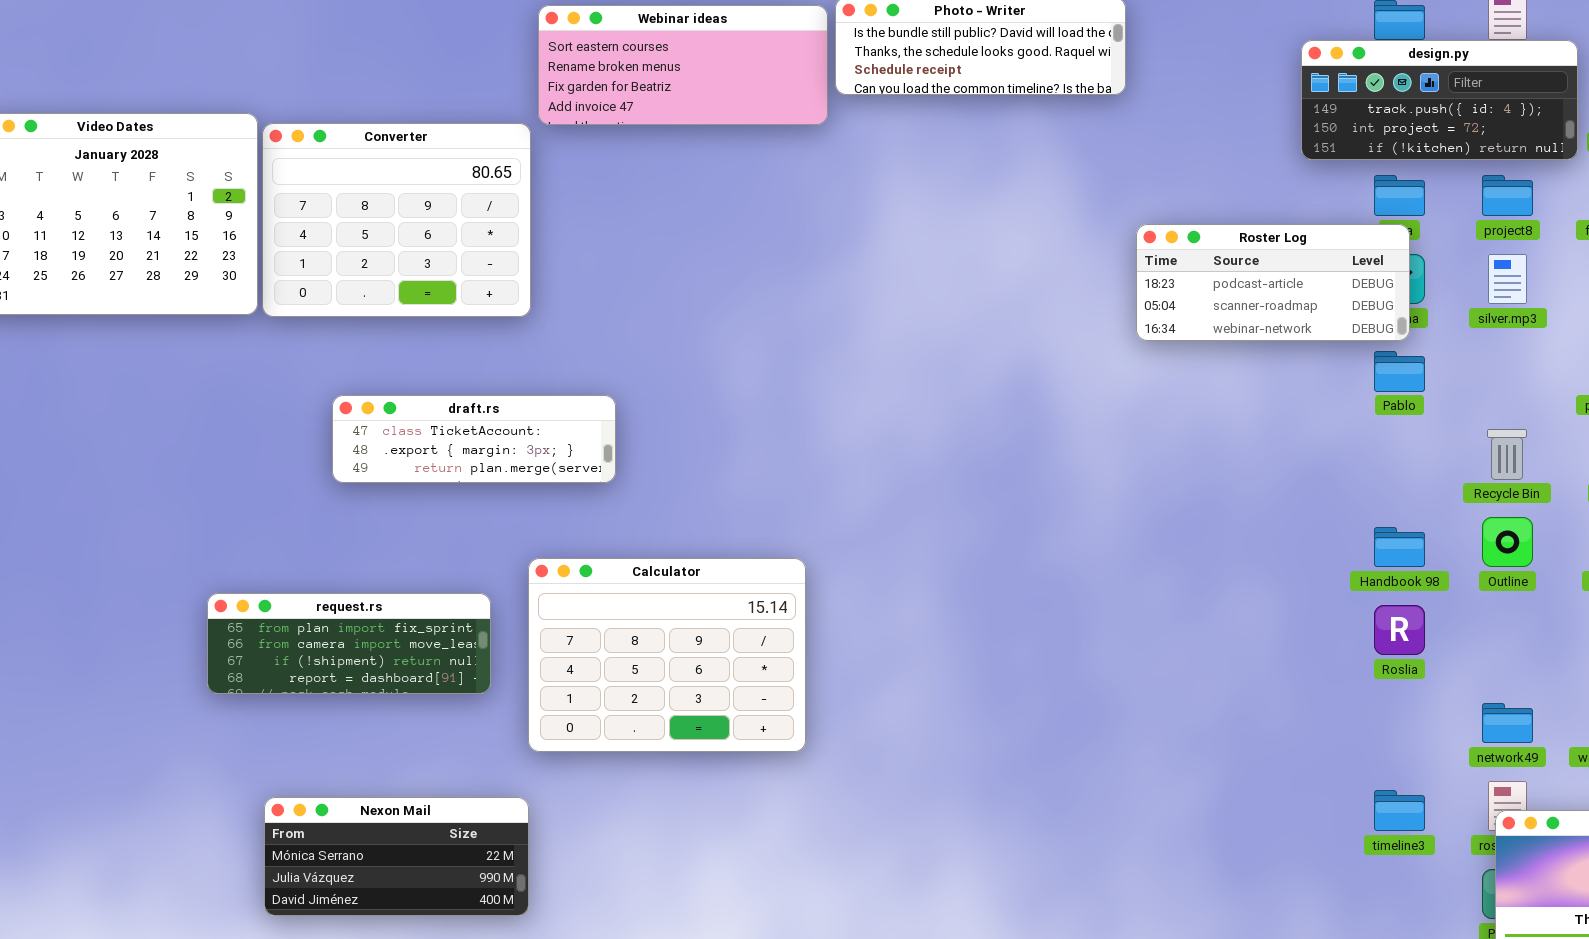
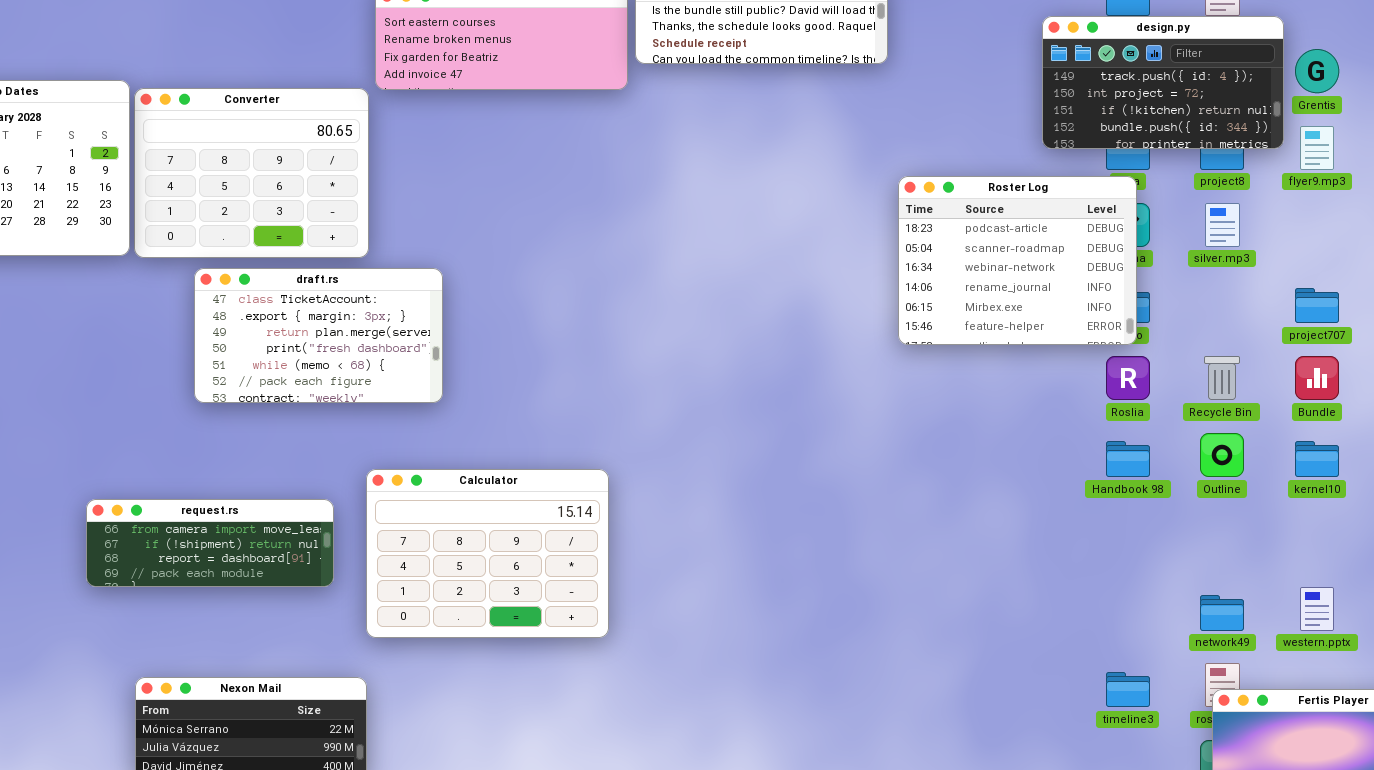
design.py: [1301,40,1578,160] -> [1042,16,1284,149], resized
Roster Log: [1136,224,1410,341] -> [898,176,1137,345], resized
draft.rs: [332,395,616,483] -> [194,268,443,403], resized
request.rs: [207,593,491,694] -> [86,499,334,587], scrolled down 1 row
Roslia: [1374,605,1425,655] -> [1106,356,1150,400], moved

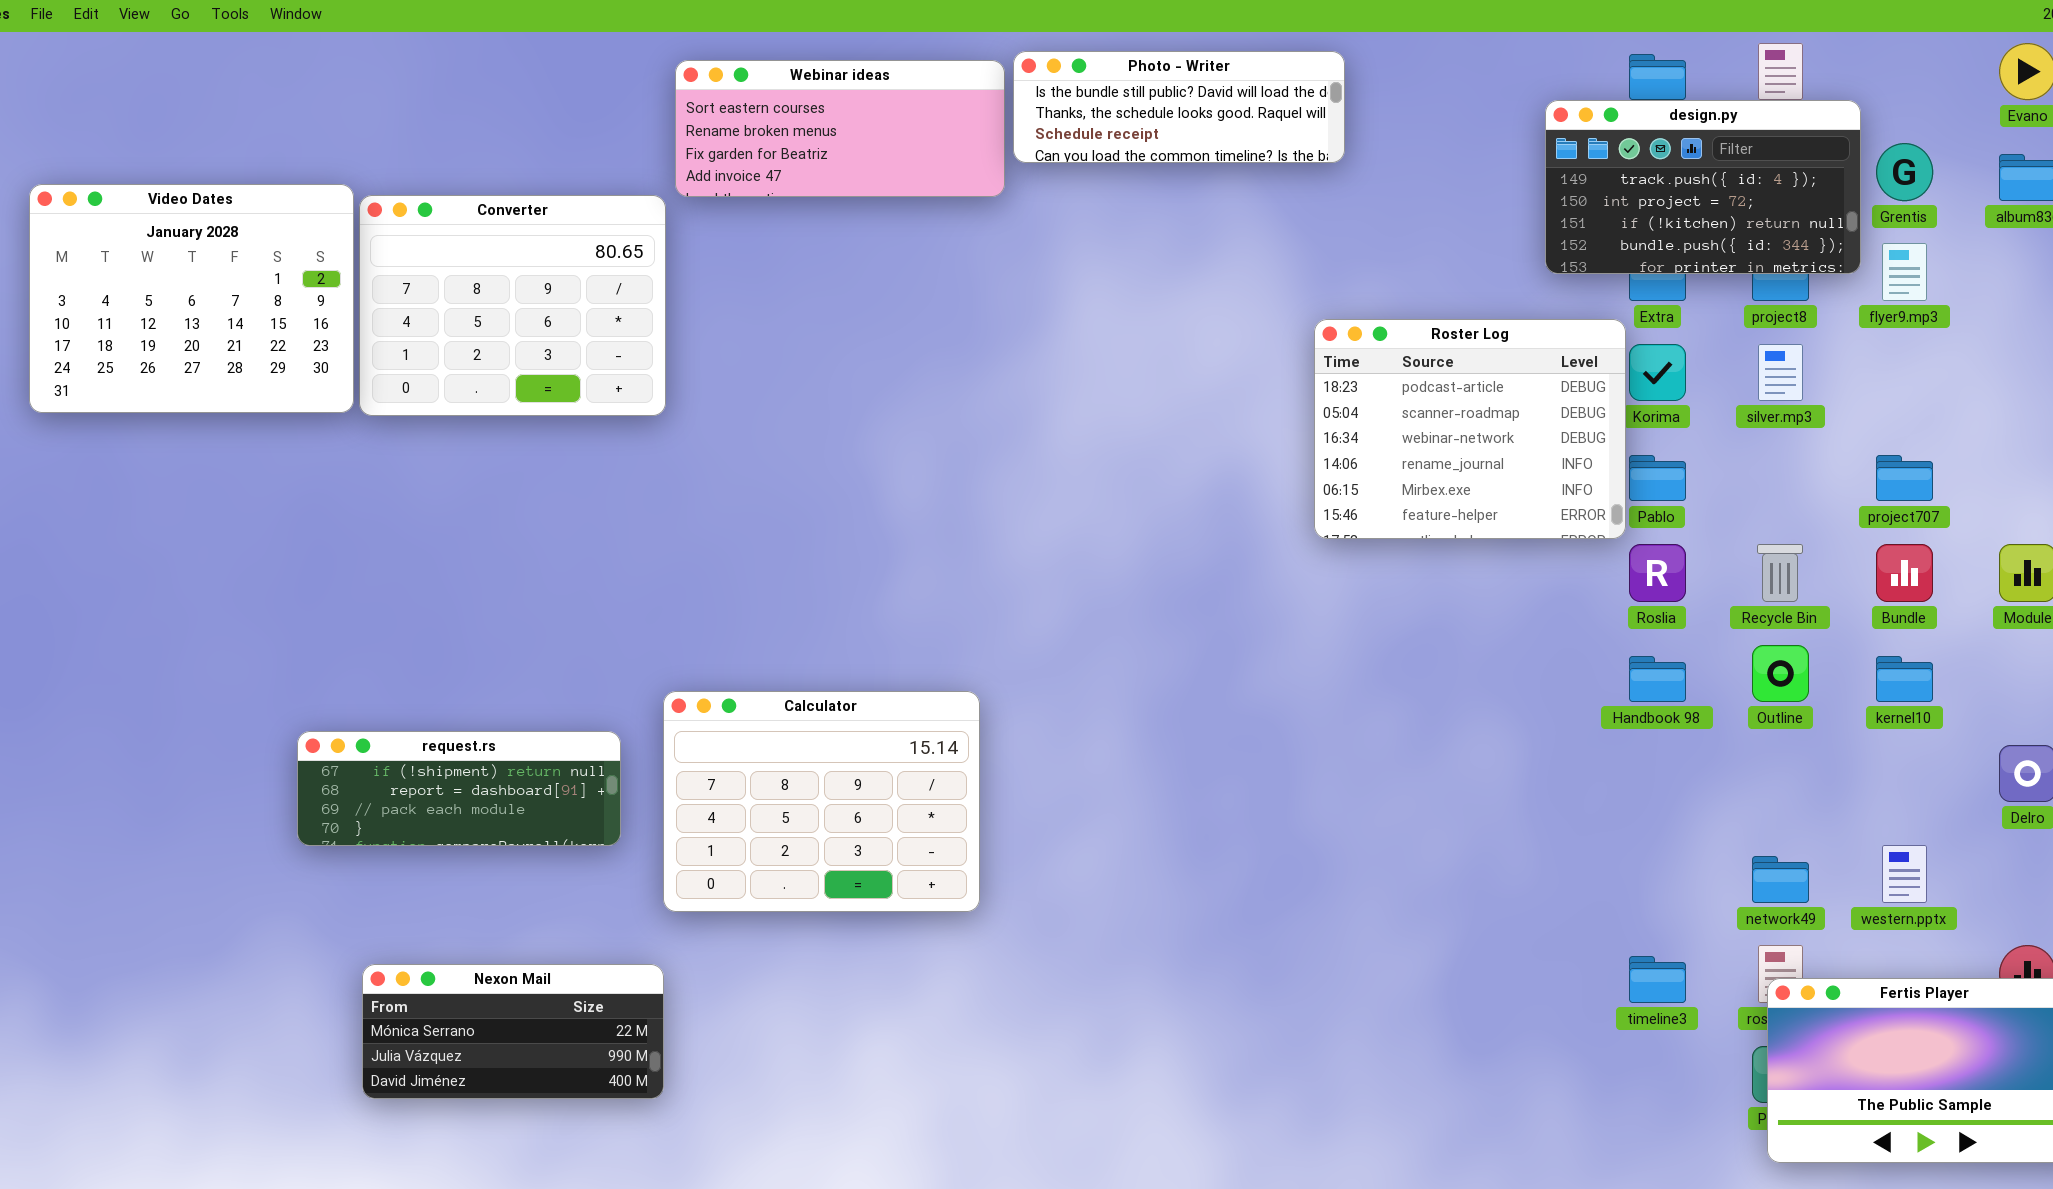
Roster Log: [898,176,1137,345] -> [1314,319,1626,539], moved
draft.rs: [194,268,443,403] -> none, closed
request.rs: [86,499,334,587] -> [297,731,621,846], scrolled down 1 row

